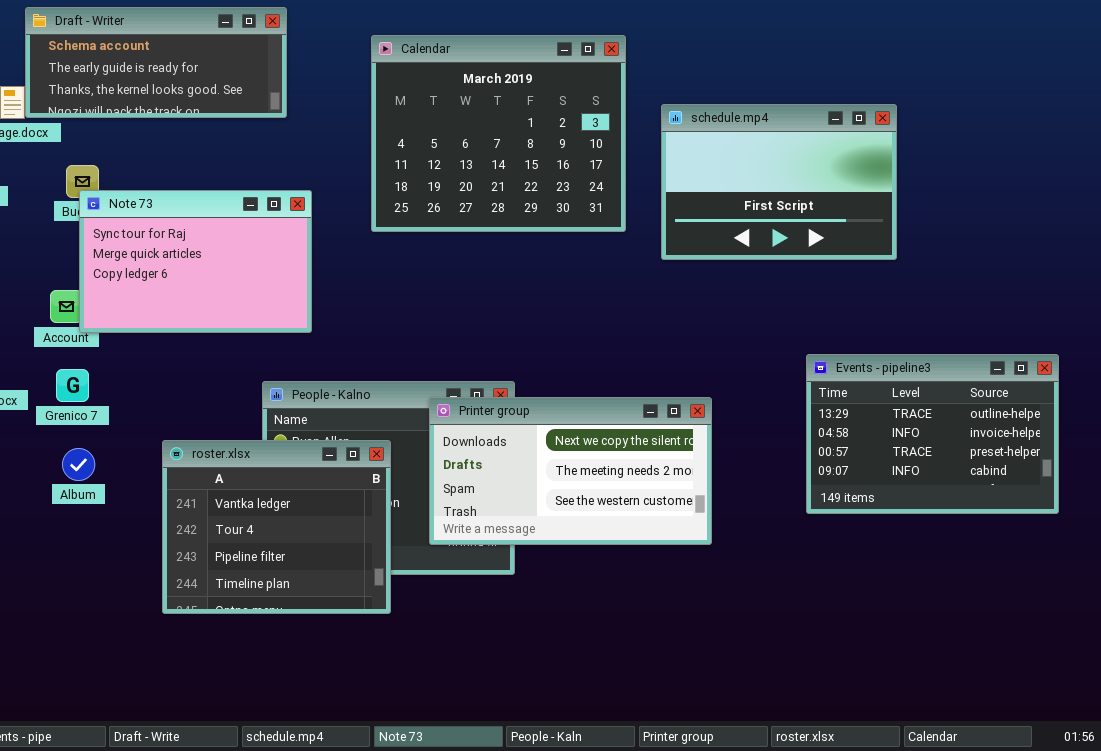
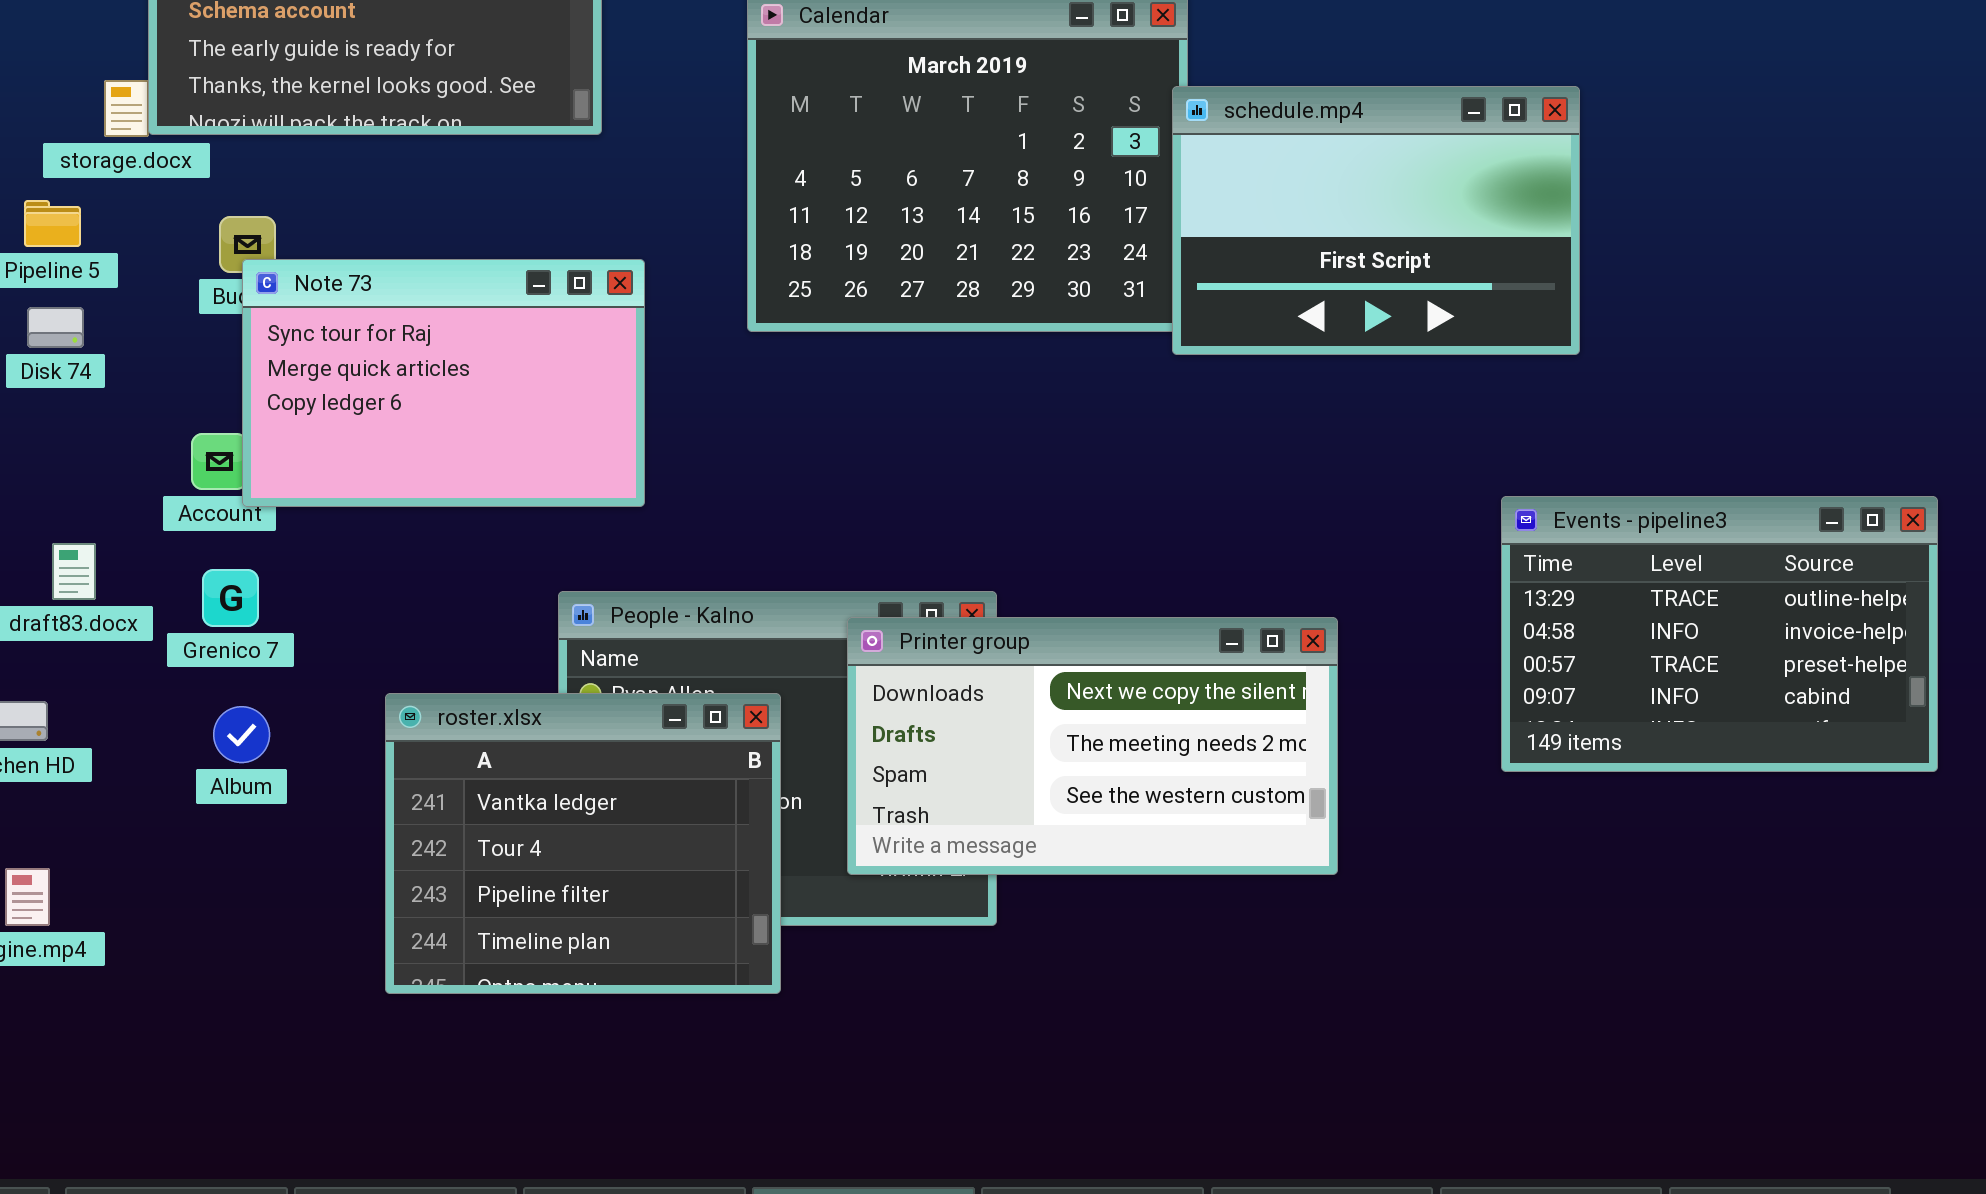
schedule.mp4: [661,104,897,260] -> [1172,86,1580,355], moved
Events - pipeline3: [806,354,1059,514] -> [1501,496,1938,772], moved

